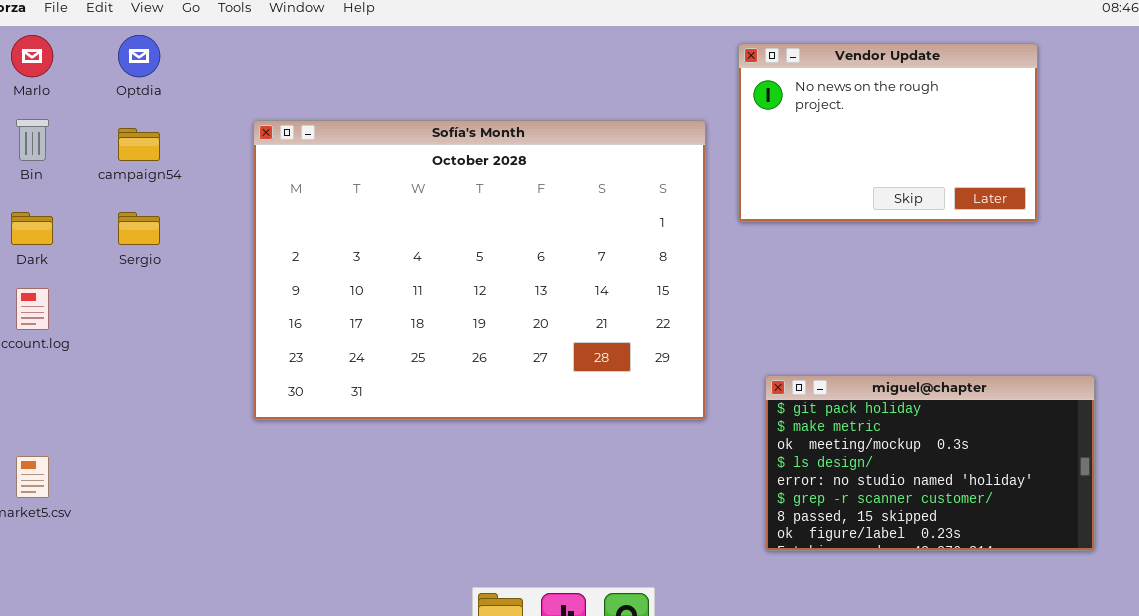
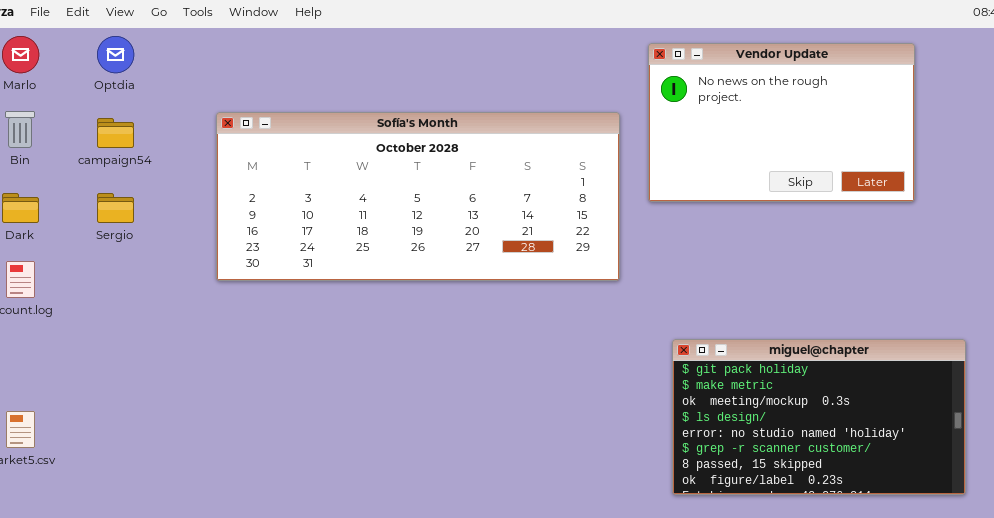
Sofía's Month: [253,120,706,420] -> [216,112,620,281], resized

